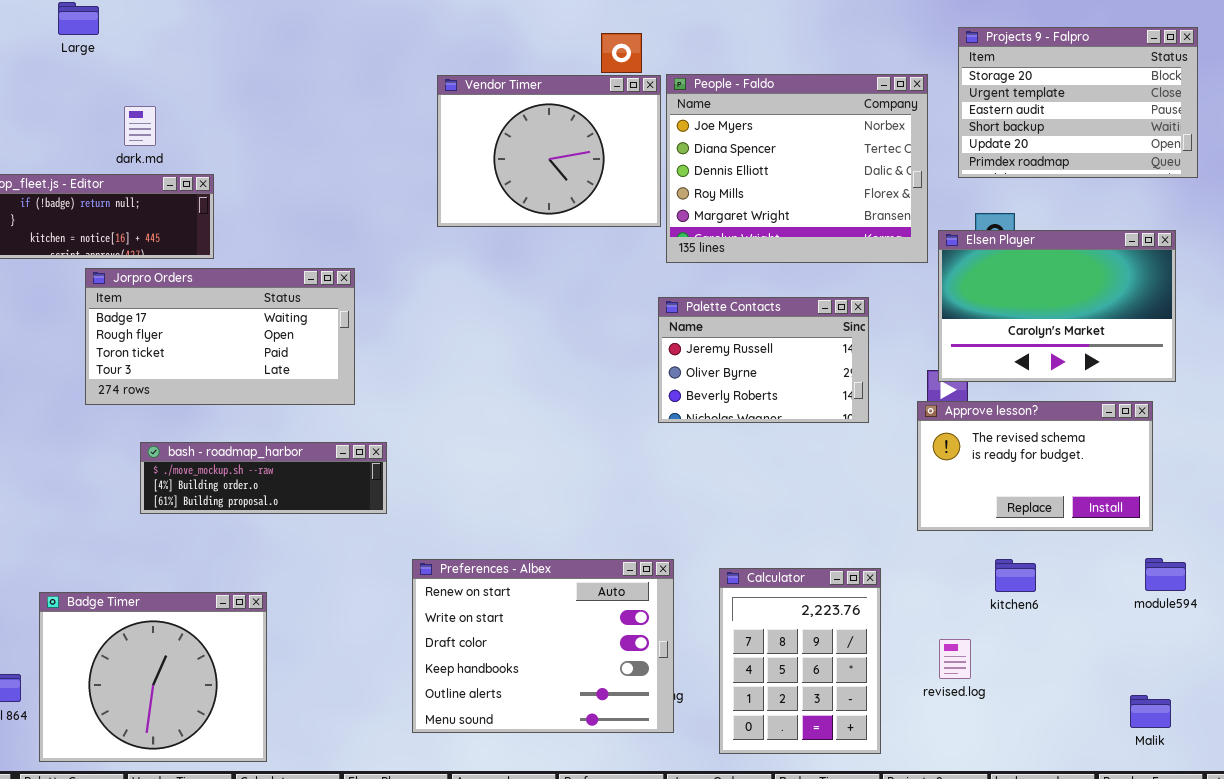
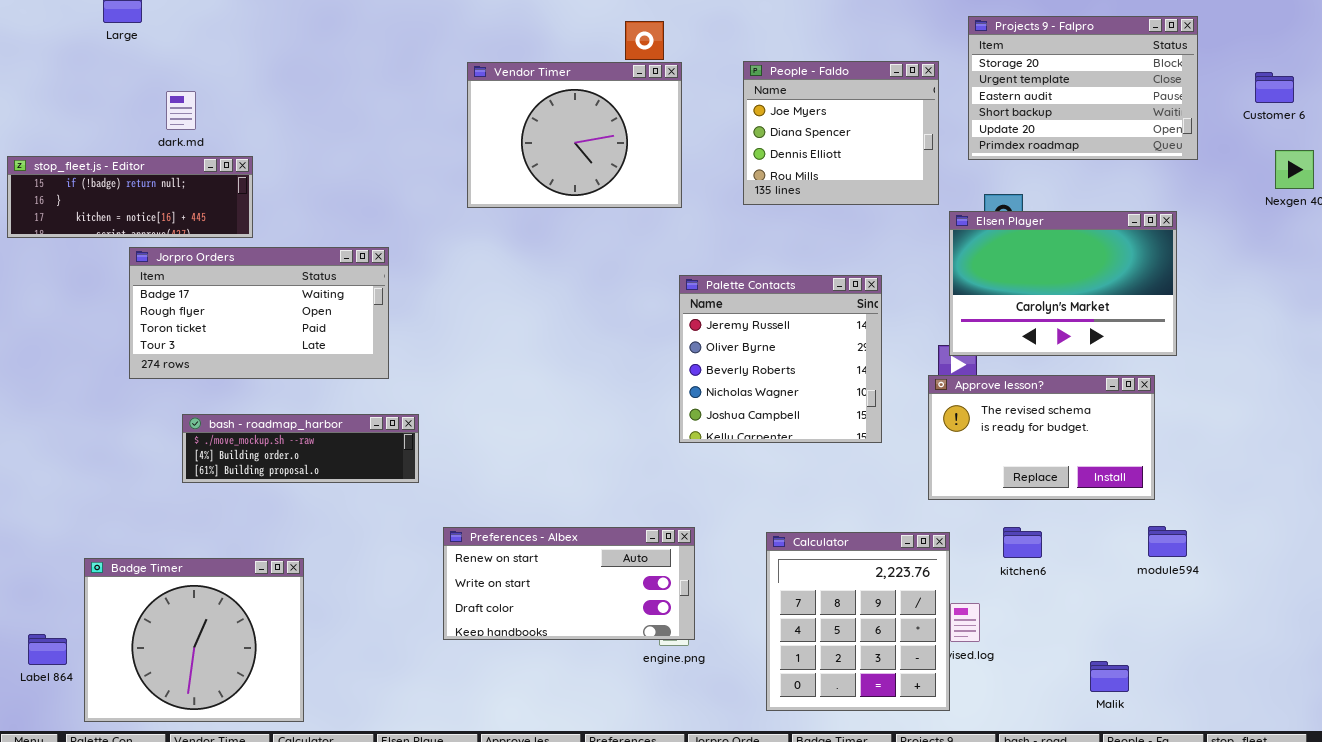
People - Faldo: [666,74,928,263] -> [743,61,939,205], resized
Palette Contacts: [658,297,869,423] -> [679,275,882,443], resized
Preferences - Albex: [412,559,674,733] -> [443,527,695,640], resized
Calculator: [719,568,881,754] -> [766,532,950,711], moved, resized
Malik: [1130,695,1171,728] -> [1090,661,1129,692], moved

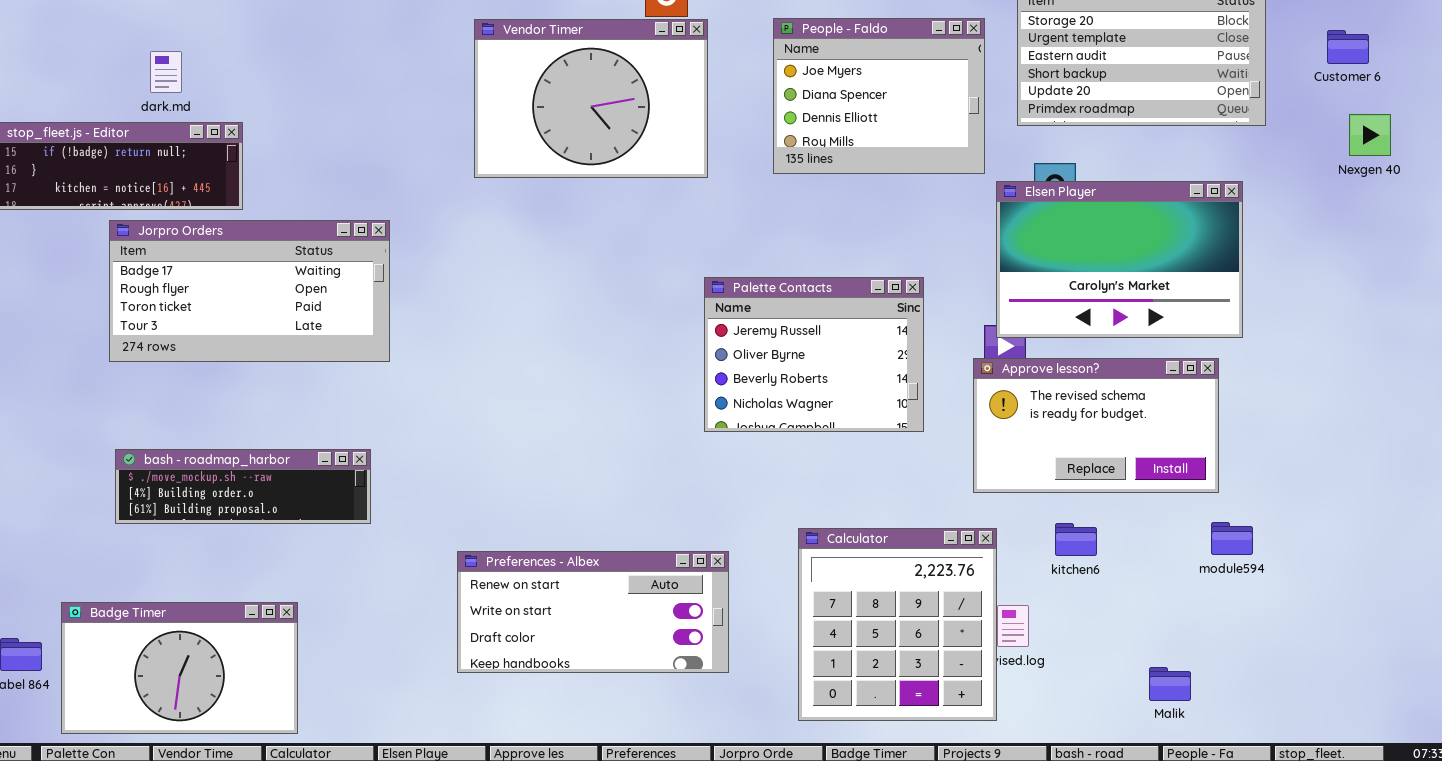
Palette Contacts: [679,275,882,443] -> [704,277,924,432], resized
bash - roadmap_harbor: [182,414,419,483] -> [115,449,371,524], moved
Preferences - Albex: [443,527,695,640] -> [457,551,729,673], moved
Badge Timer: [84,558,304,722] -> [61,602,298,734], resized

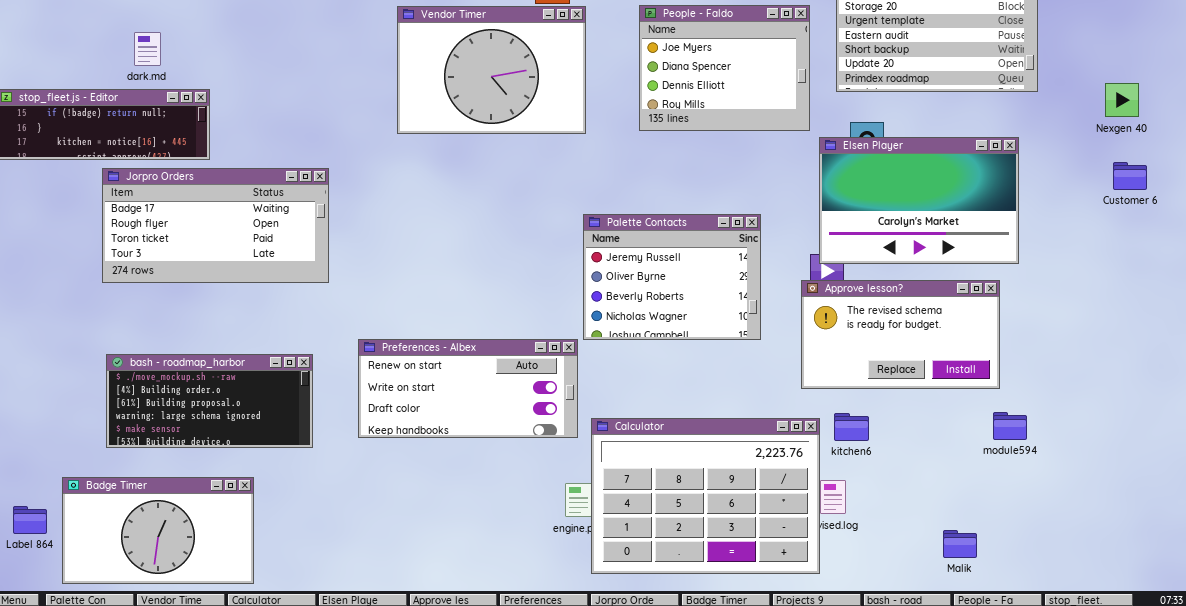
Customer 6: [1327,30,1369,64] -> [1113,162,1147,190], moved
bash - roadmap_harbor: [115,449,371,524] -> [106,354,313,448], resized
kitchen6: [1055,523,1097,556] -> [834,413,869,441], moved
Calculator: [798,528,997,721] -> [591,418,820,574], resized
Preferences - Albex: [457,551,729,673] -> [358,339,578,438], moved

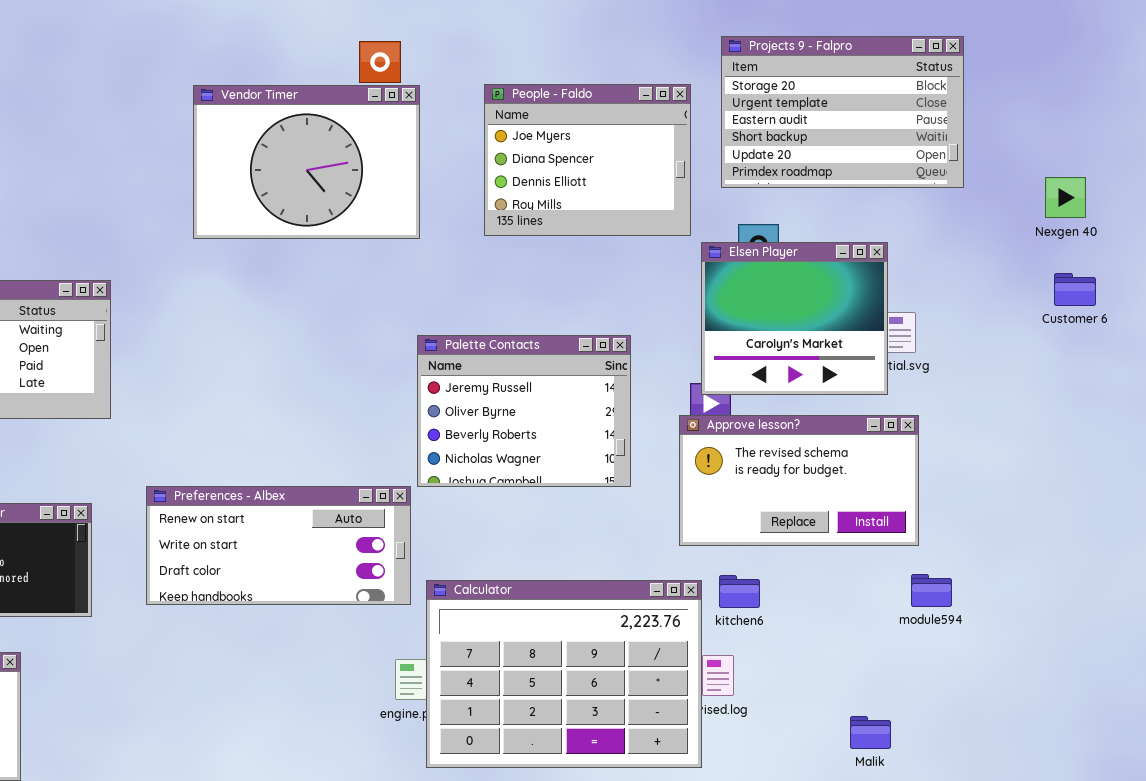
Elsen Player: [819,137,1019,264] -> [701,242,888,395], resized

